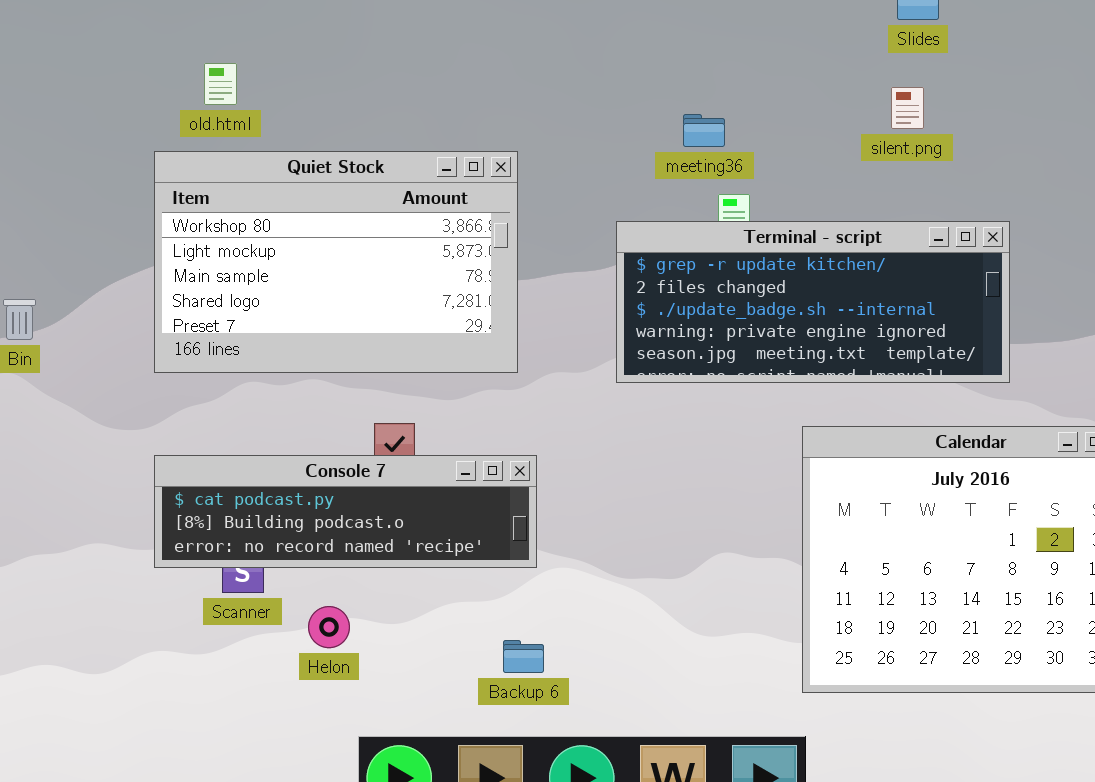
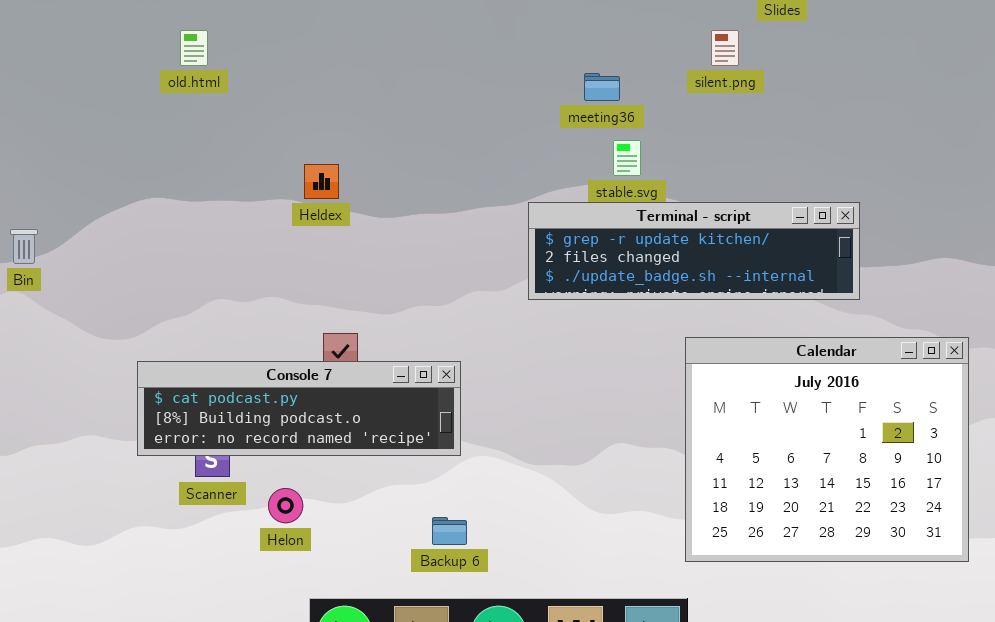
silent.png: [891,87,924,129] -> [711,30,739,66], moved
Quiet Stock: [154,151,518,373] -> none, closed
Terminal - script: [616,221,1010,383] -> [528,202,860,300], resized

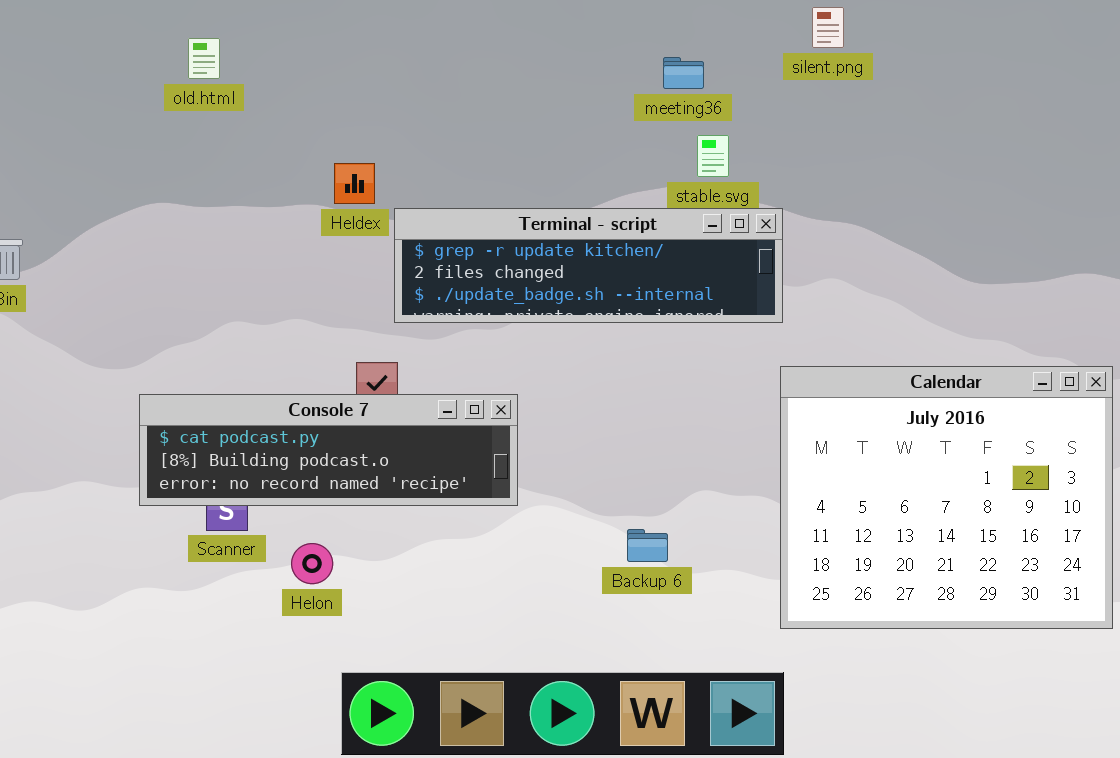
old.html: [180,30,208,66] -> [188,38,220,79], moved
Terminal - script: [528,202,860,300] -> [394,208,783,323], moved
Backup 6: [432,517,467,545] -> [627,529,668,562], moved

